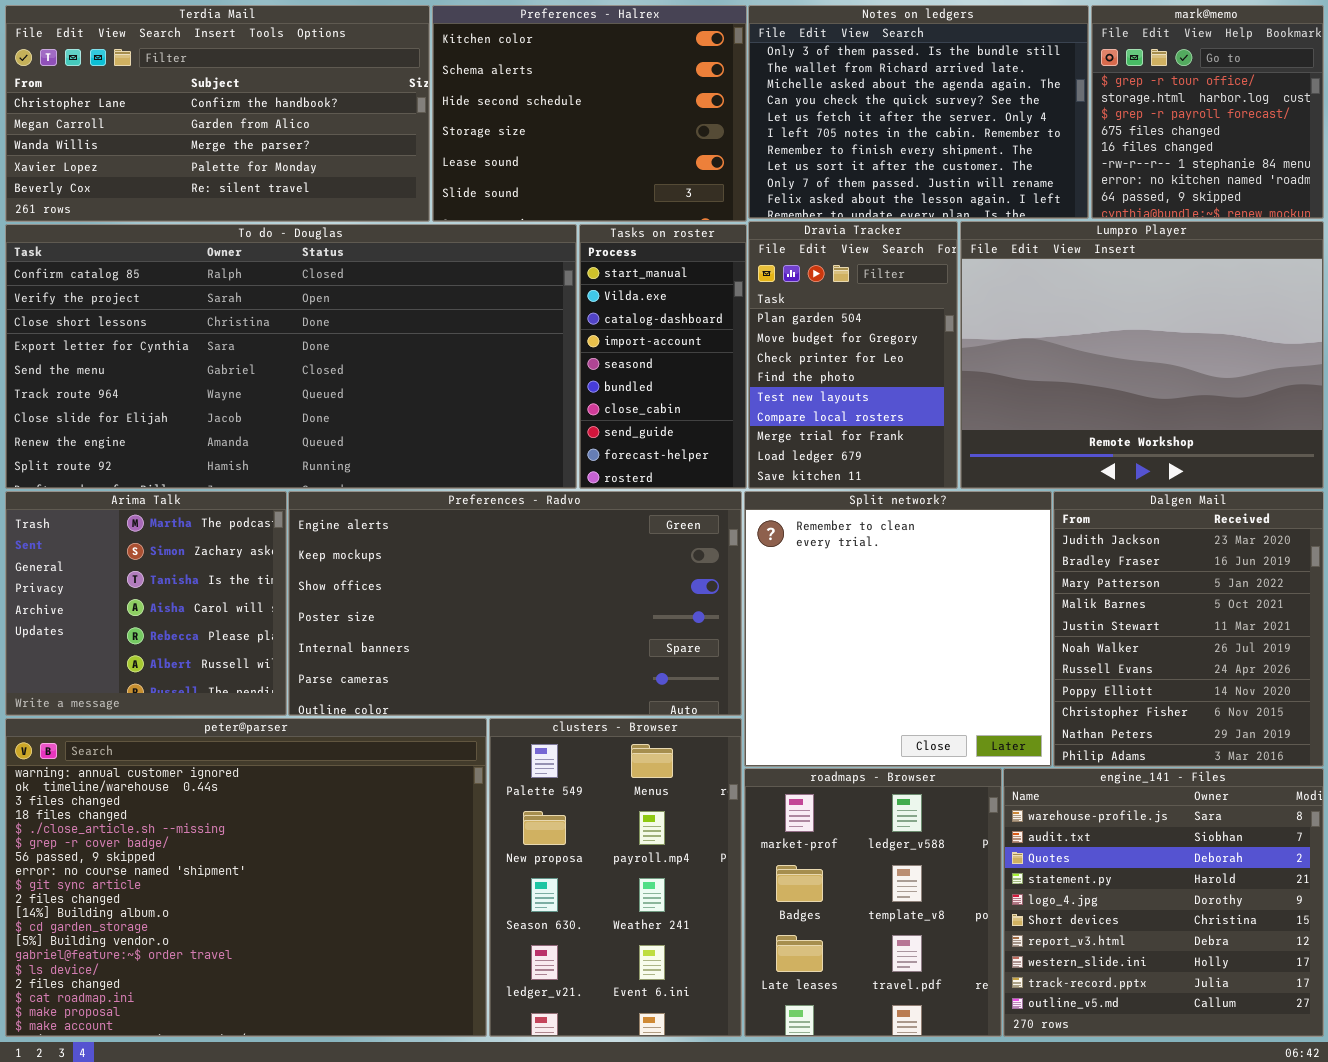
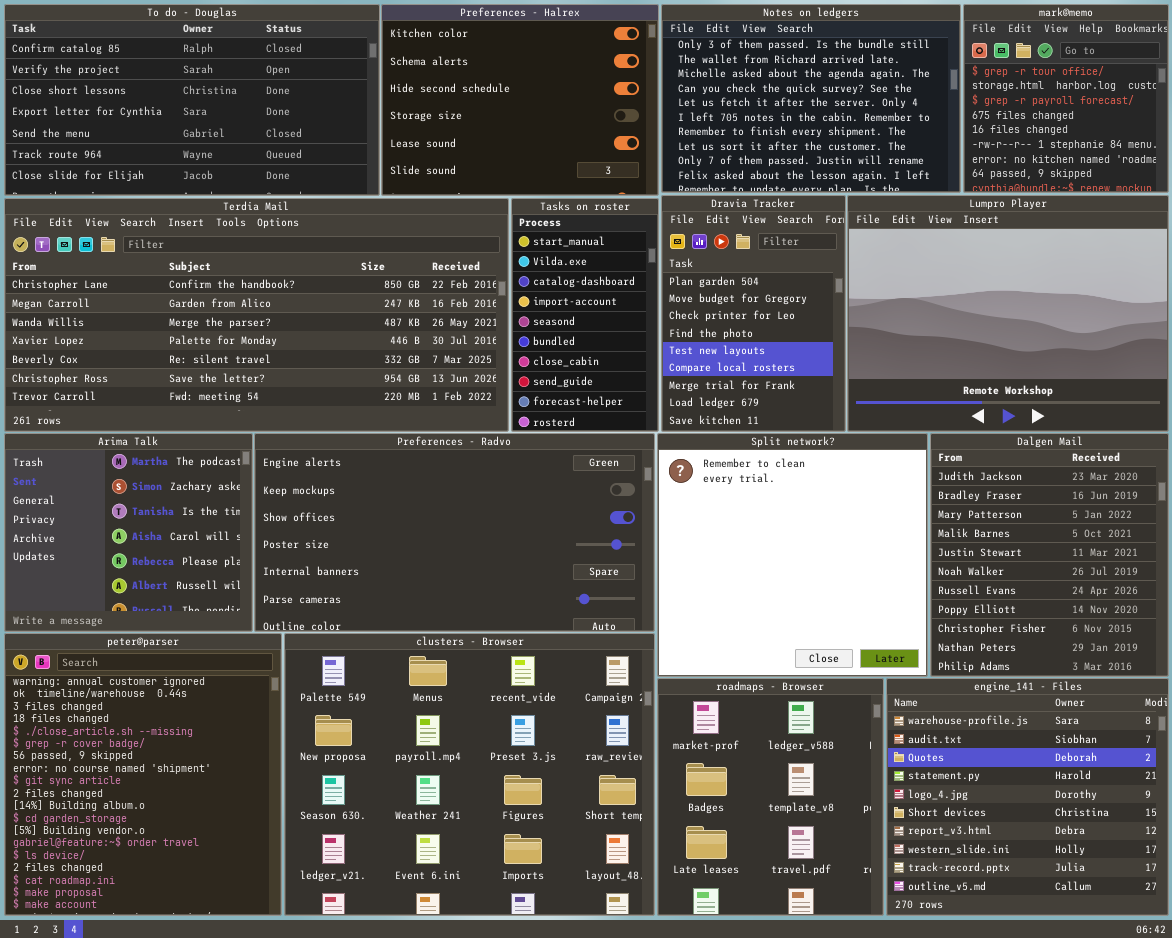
Terdia Mail: [5,5,430,222] -> [4,198,509,432], moved, resized
To do - Douglas: [5,224,577,489] -> [4,4,380,196], moved, resized
peter@parser: [5,718,487,1037] -> [4,633,282,916], resized
clusters - Browser: [489,718,742,1037] -> [284,633,655,916], resized

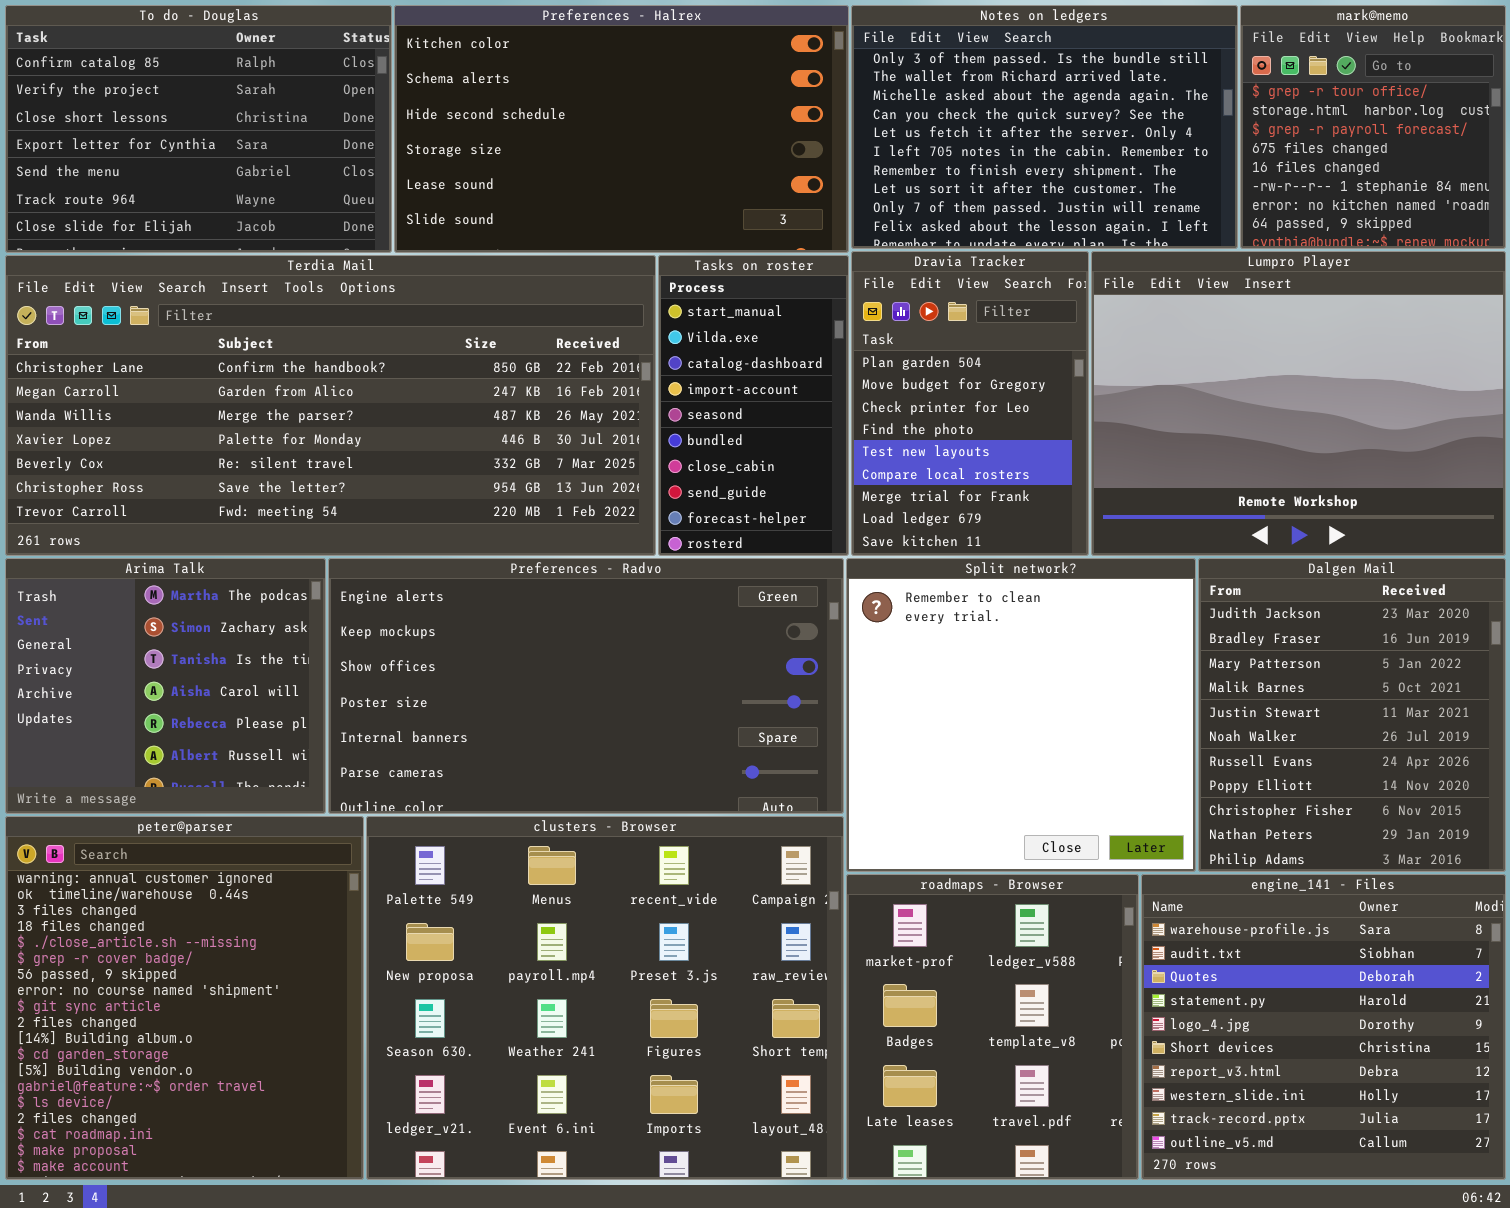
To do - Douglas: [4,4,380,196] -> [5,5,392,253], resized
Preferences - Halrex: [381,4,659,196] -> [394,5,849,253], resized

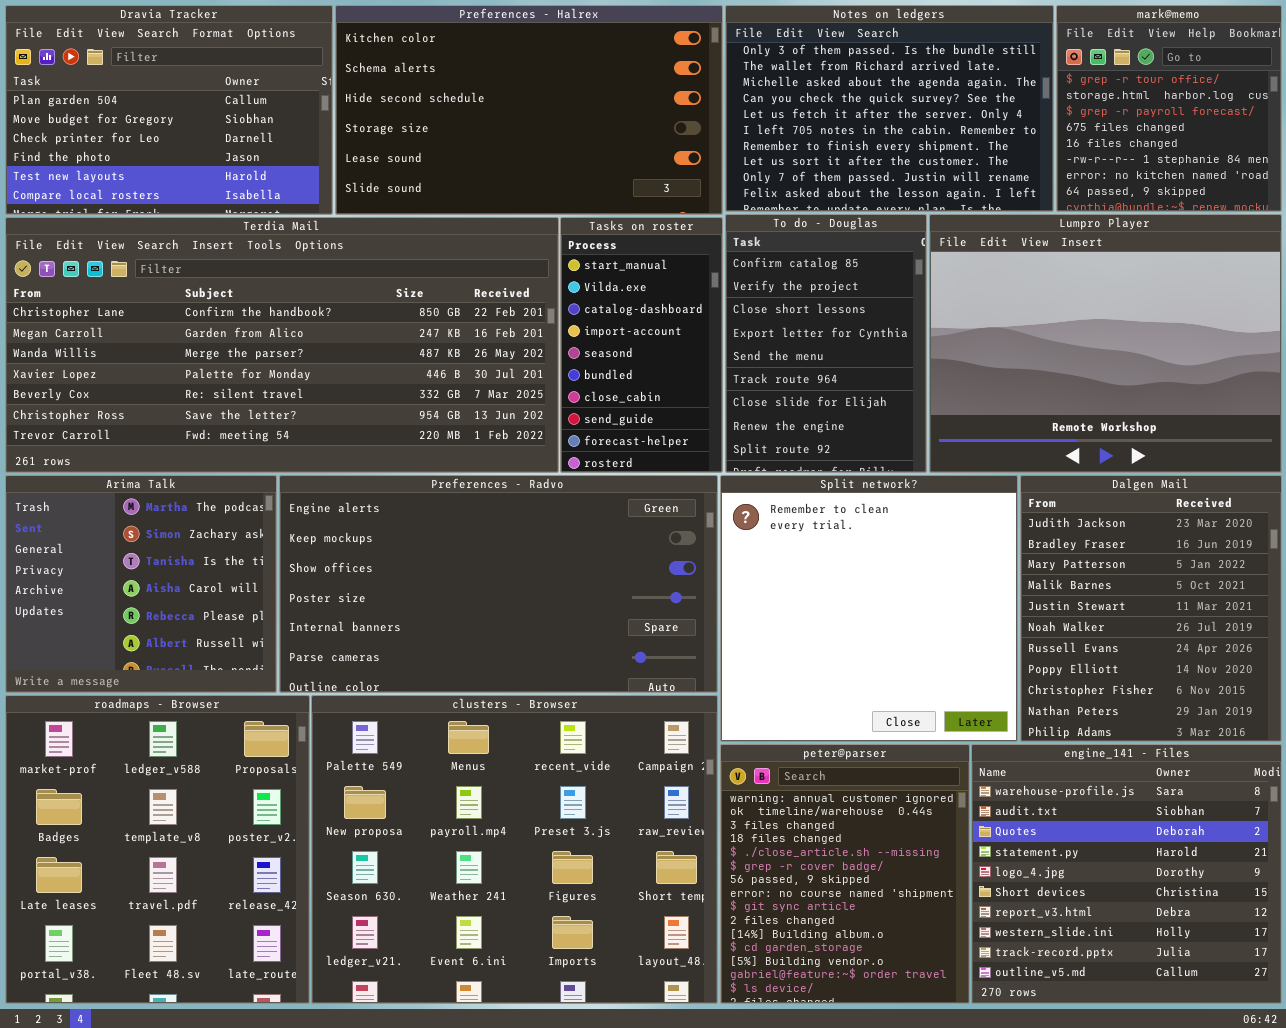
To do - Douglas: [5,5,392,253] -> [725,214,927,473], moved, resized
Dravia Tracker: [851,251,1089,556] -> [5,5,333,215], moved, resized
peter@parser: [5,816,364,1180] -> [720,744,970,1004], moved, resized
roadmaps - Browser: [846,874,1139,1180] -> [5,695,310,1004], moved, resized

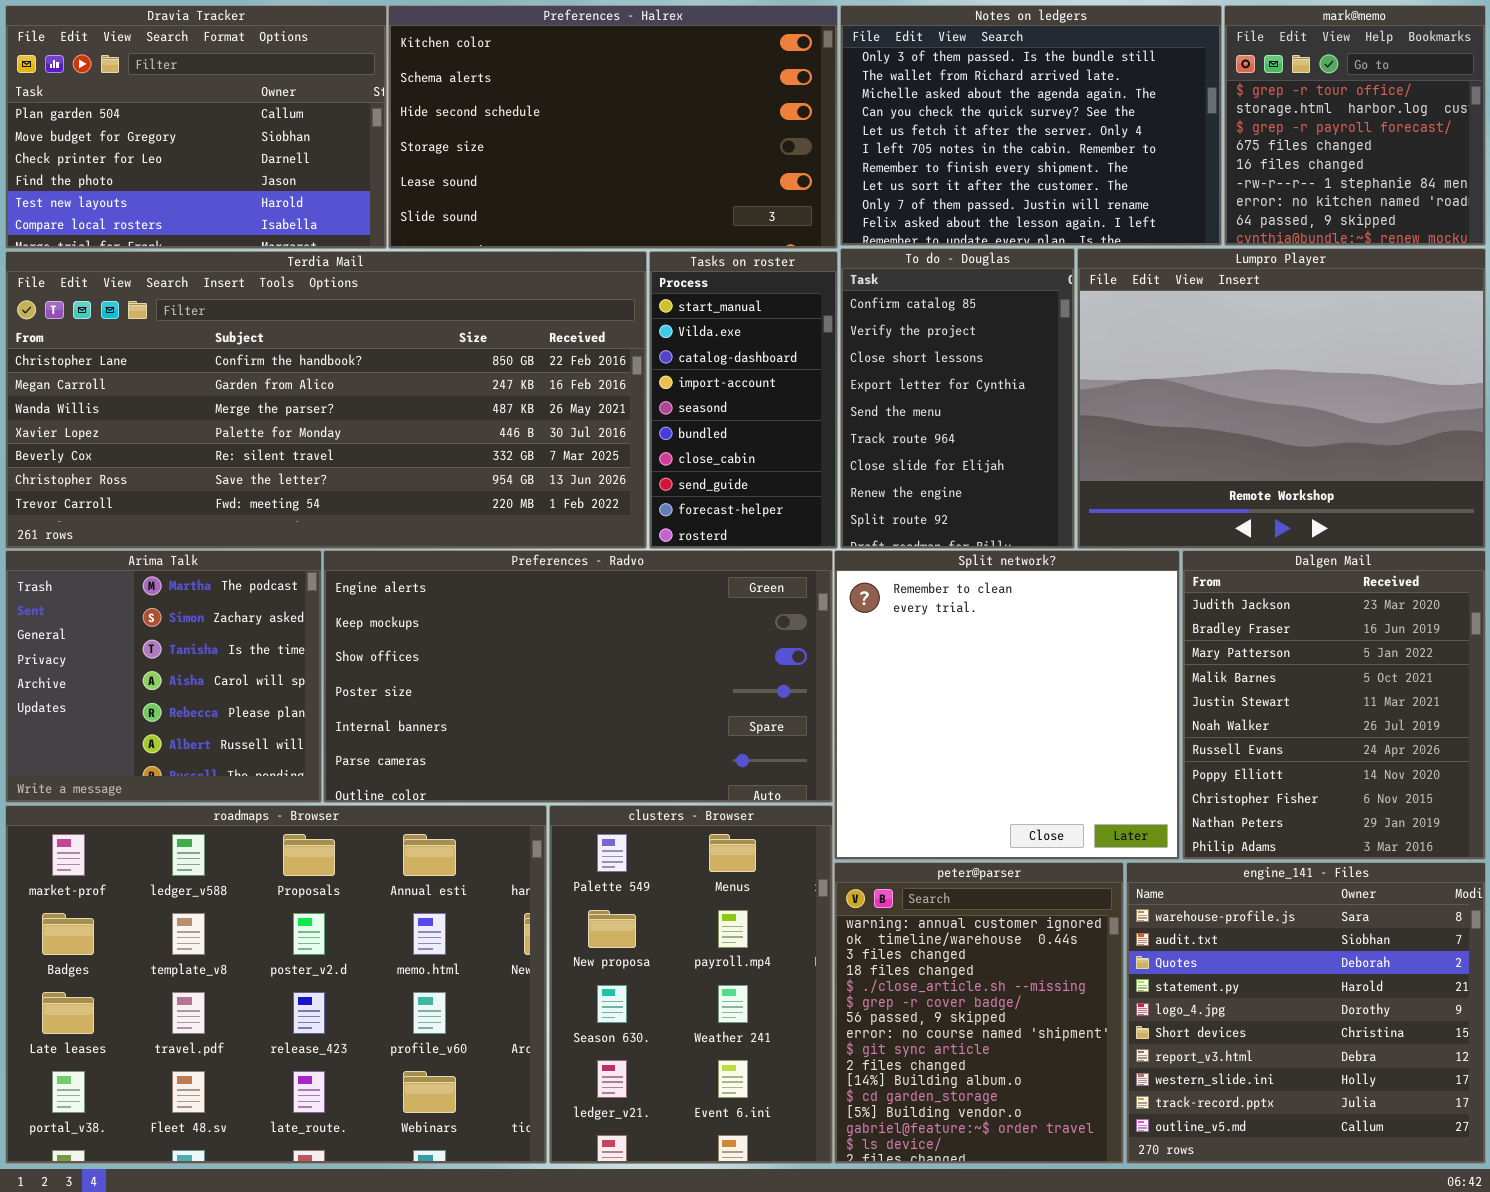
roadmaps - Browser: [5,695,310,1004] -> [5,805,547,1164], resized
clusters - Browser: [311,695,718,1004] -> [549,805,833,1164], resized

